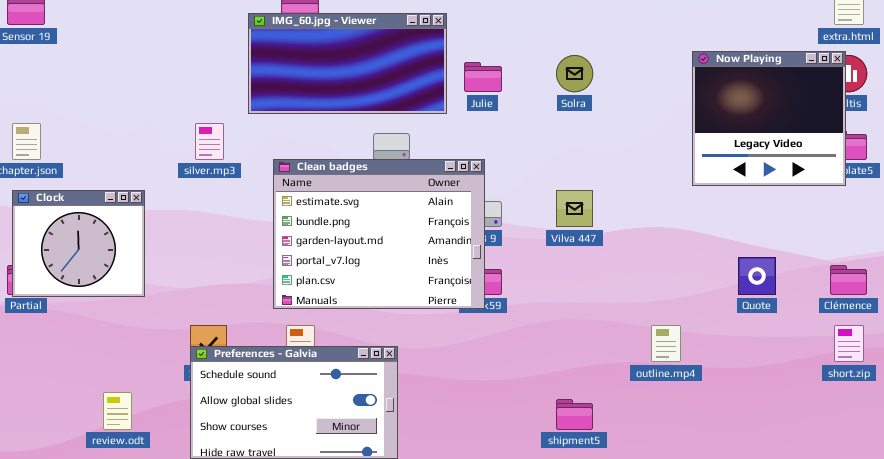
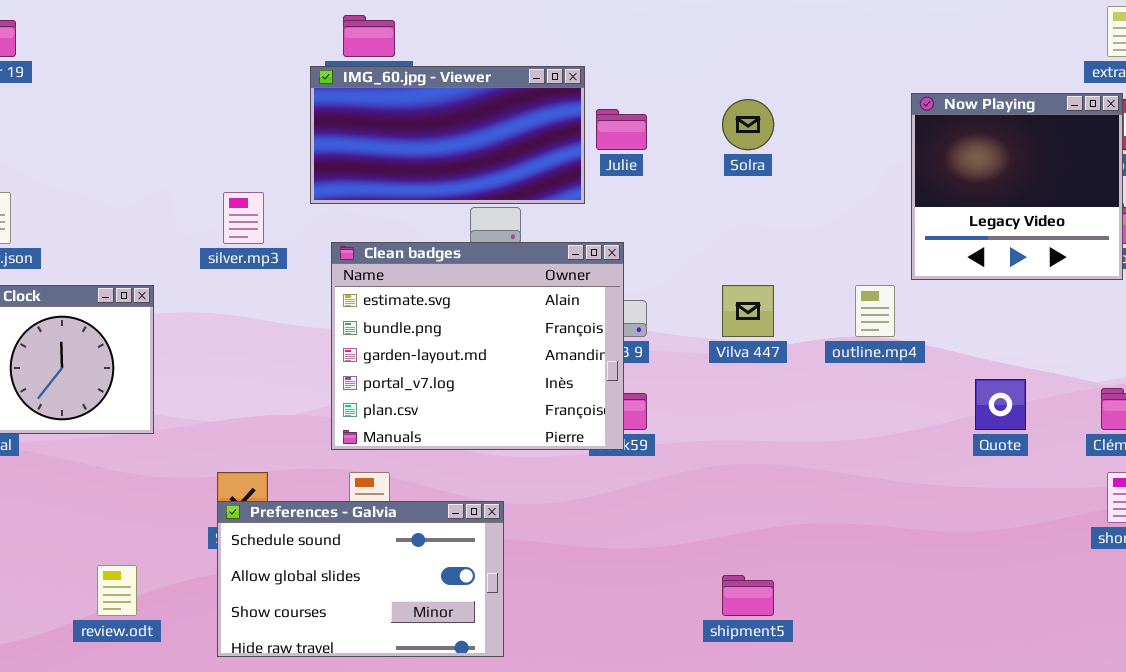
IMG_60.jpg - Viewer: [248,13,447,114] -> [310,66,585,204], moved
outline.mp4: [651,325,681,362] -> [855,285,895,337], moved

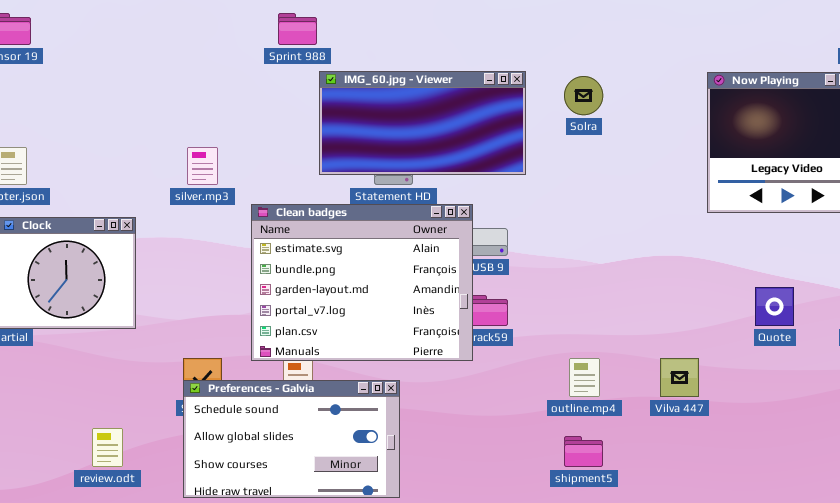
IMG_60.jpg - Viewer: [310,66,585,204] -> [319,71,526,175], moved
Clean badges: [331,242,624,450] -> [251,204,473,361], moved
Vilva 447: [722,285,774,337] -> [660,358,699,397], moved
outline.mp4: [855,285,895,337] -> [569,358,600,397], moved

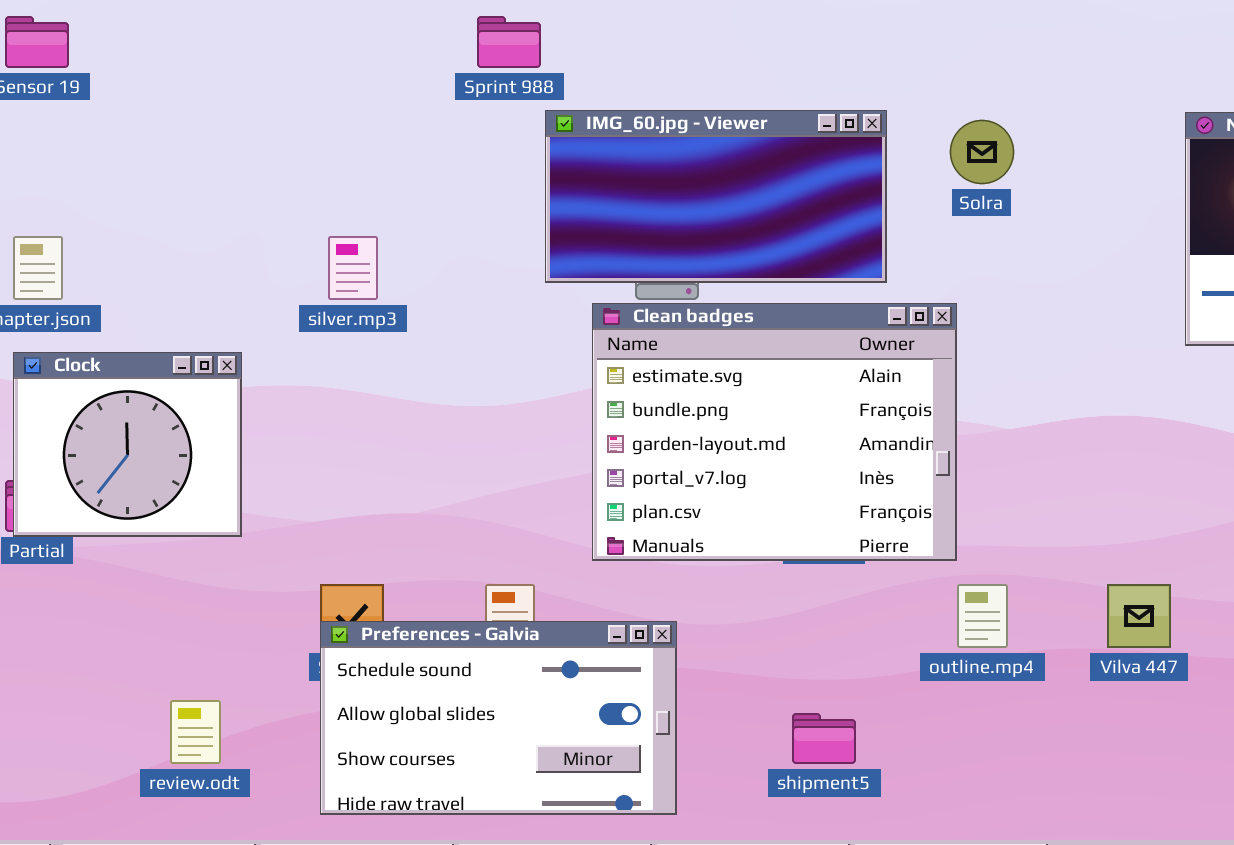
Clean badges: [251,204,473,361] -> [592,303,957,561], moved
shipment5: [564,436,603,467] -> [792,713,856,764], moved

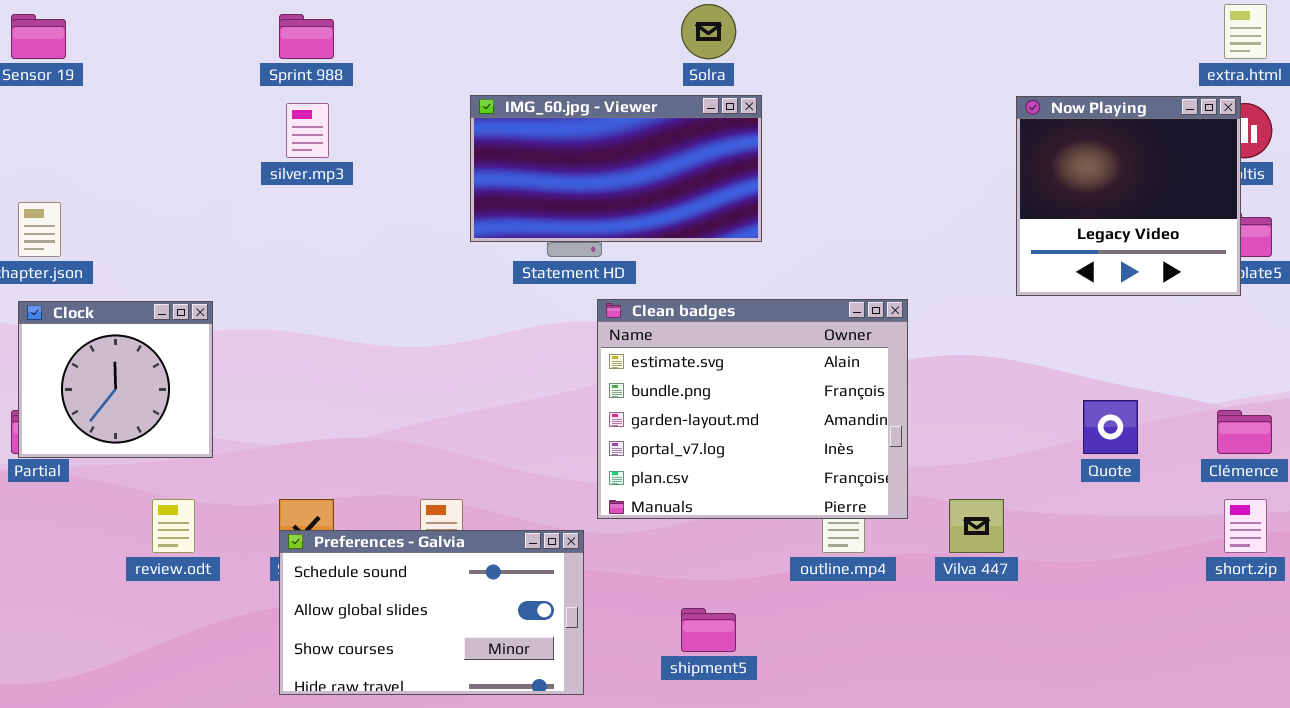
Sprint 988: [477,16,541,68] -> [279,14,334,59], moved
Solra: [950,120,1014,184] -> [681,4,736,59], moved
silver.mp3: [328,236,378,300] -> [286,103,329,158], moved
Clean badges: [592,303,957,561] -> [597,299,908,519], moved
review.odt: [170,700,221,764] -> [152,499,195,553], moved

